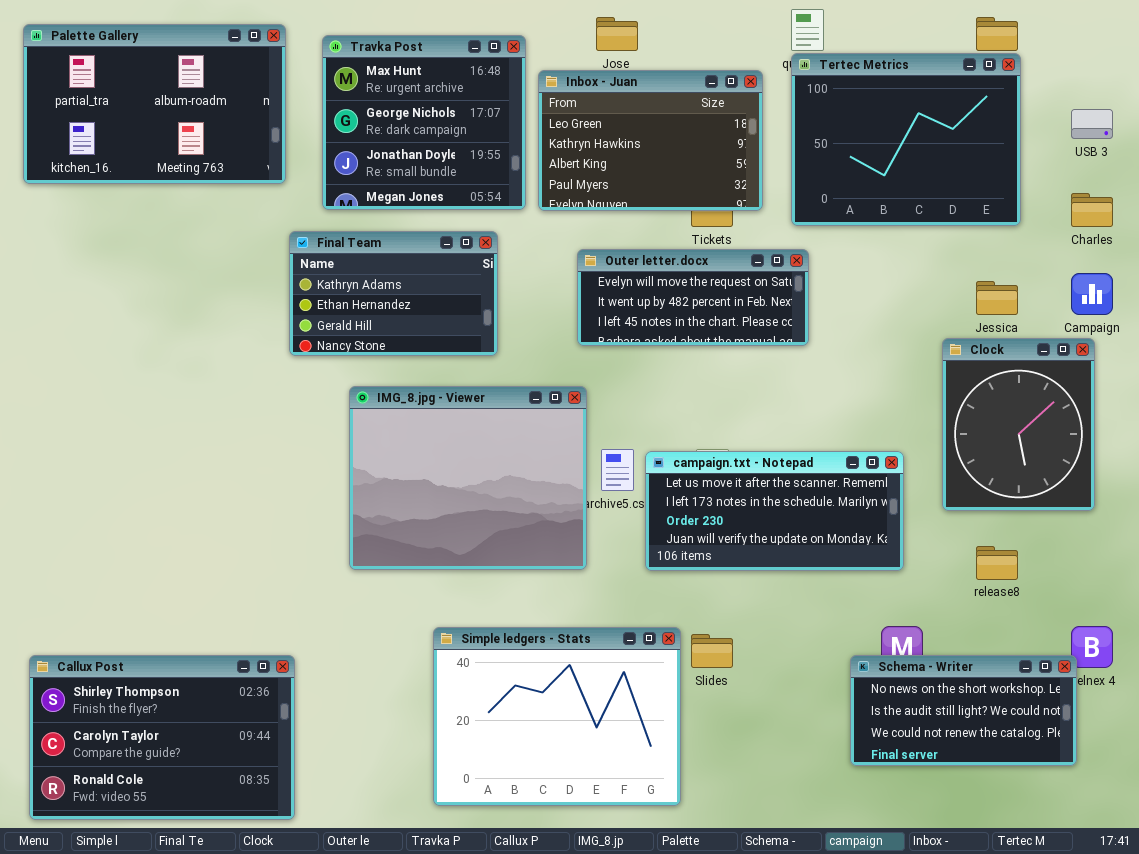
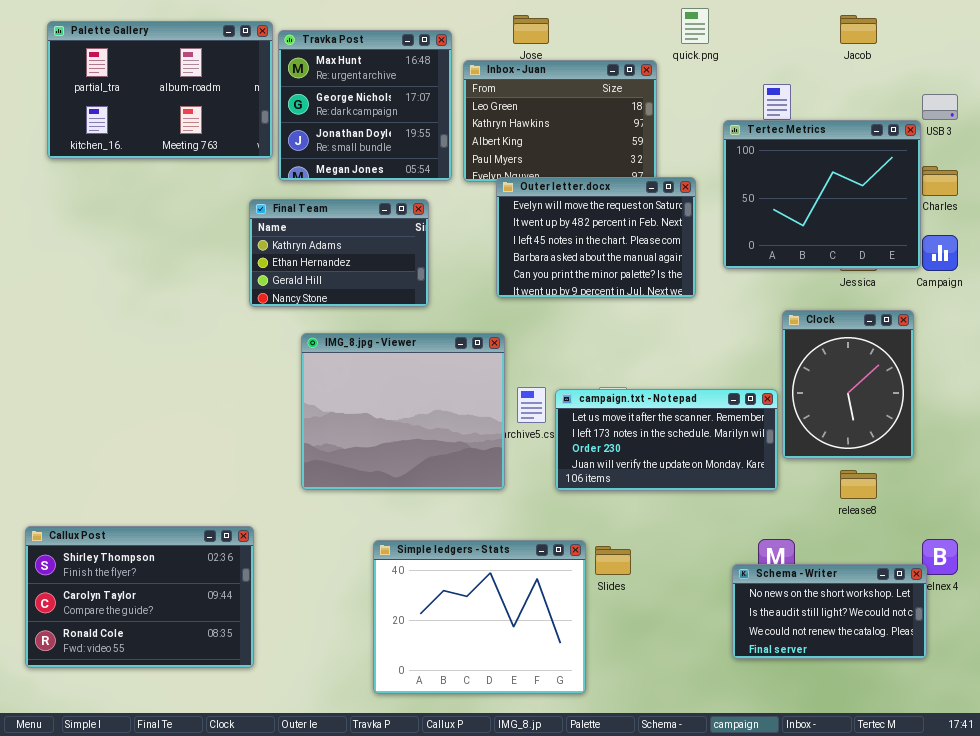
Palette Gallery: [23,24,286,184] -> [47,21,273,159], moved
Tertec Metrics: [791,53,1021,226] -> [723,120,921,269], moved
Outer letter.docx: [577,249,809,346] -> [496,177,696,298], resized
Clock: [942,338,1095,511] -> [782,310,914,459], moved
Callux Post: [29,655,295,820] -> [25,526,254,668], moved

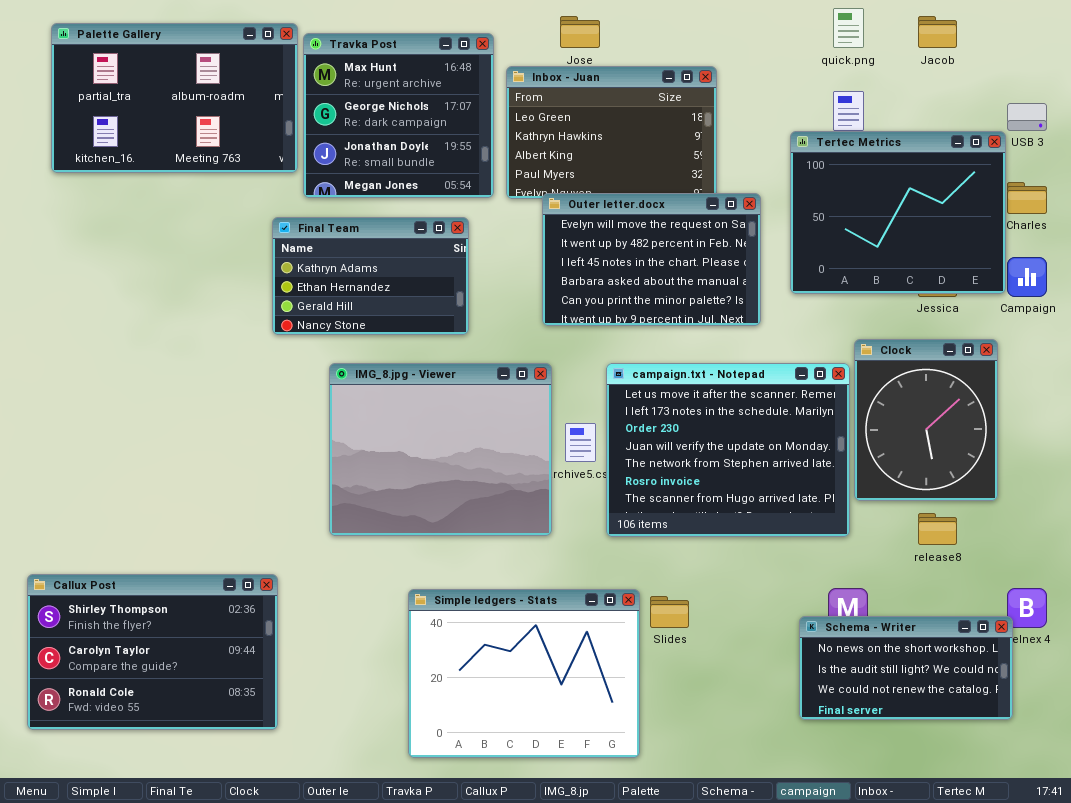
quick.png: [681,8,709,44] -> [833,8,864,48], moved
campaign.txt - Notepad: [555,389,778,491] -> [606,363,850,537], resized

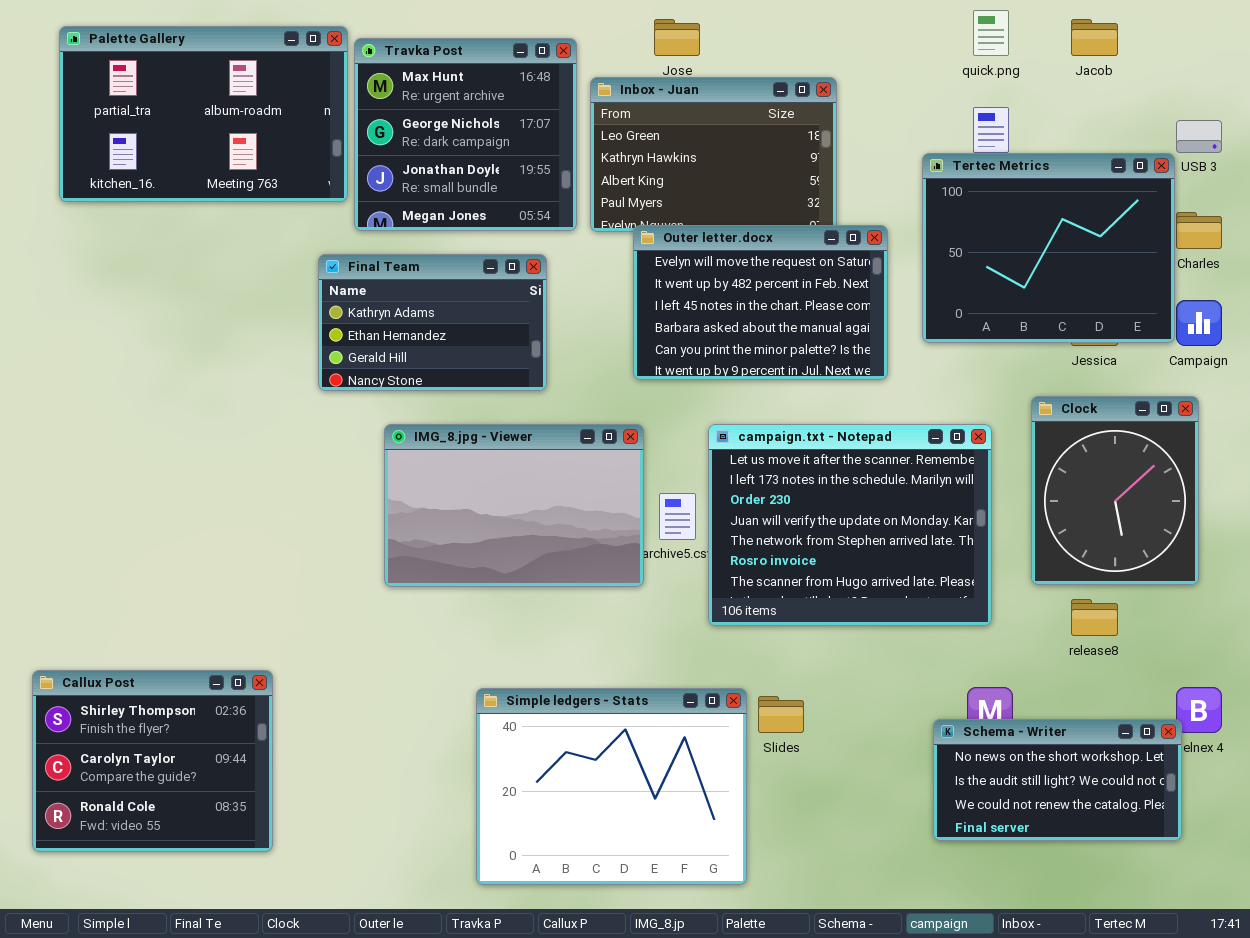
Clock: [854,339,998,501] -> [1031,396,1199,585], moved
IMG_8.jpg - Viewer: [329,363,552,536] -> [384,424,644,587], resized
Callux Post: [27,574,278,730] -> [32,670,273,852], resized

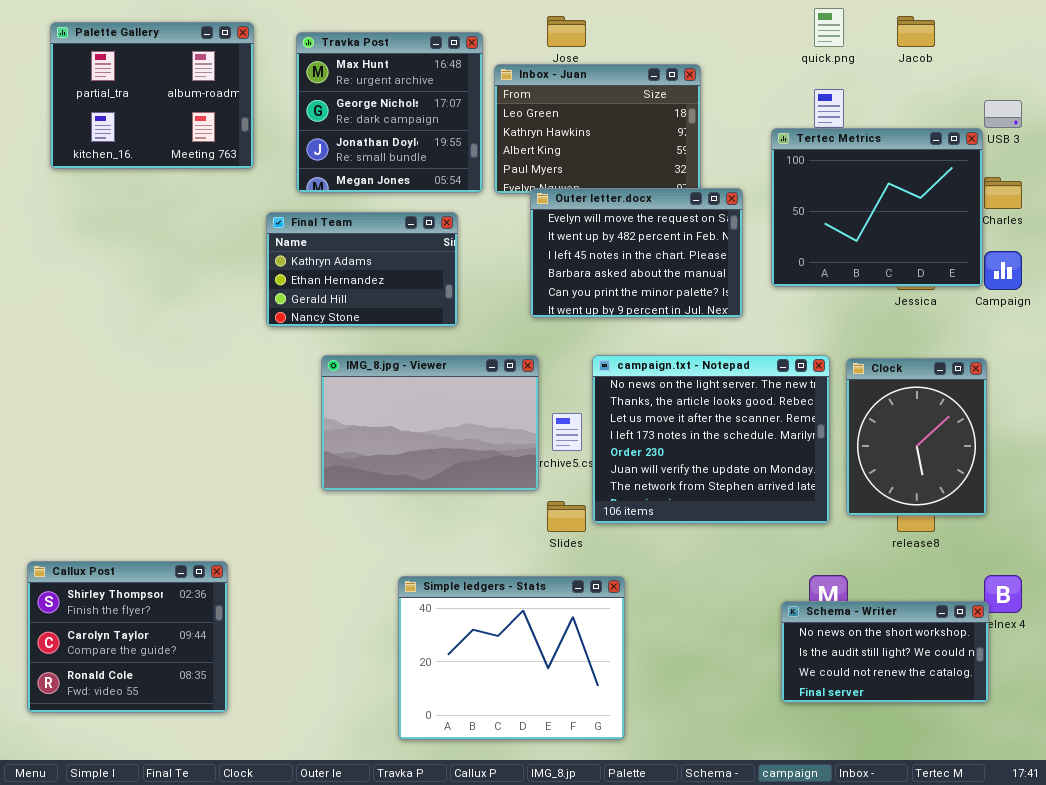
Palette Gallery: [59,26,348,202] -> [50,22,254,169], resized
Clock: [1031,396,1199,585] -> [846,358,987,516], moved
campaign.txt - Notepad: [708,424,992,626] -> [592,355,830,524], scrolled up 2 rows
Slides: [758,696,804,733] -> [547,501,586,532], moved

